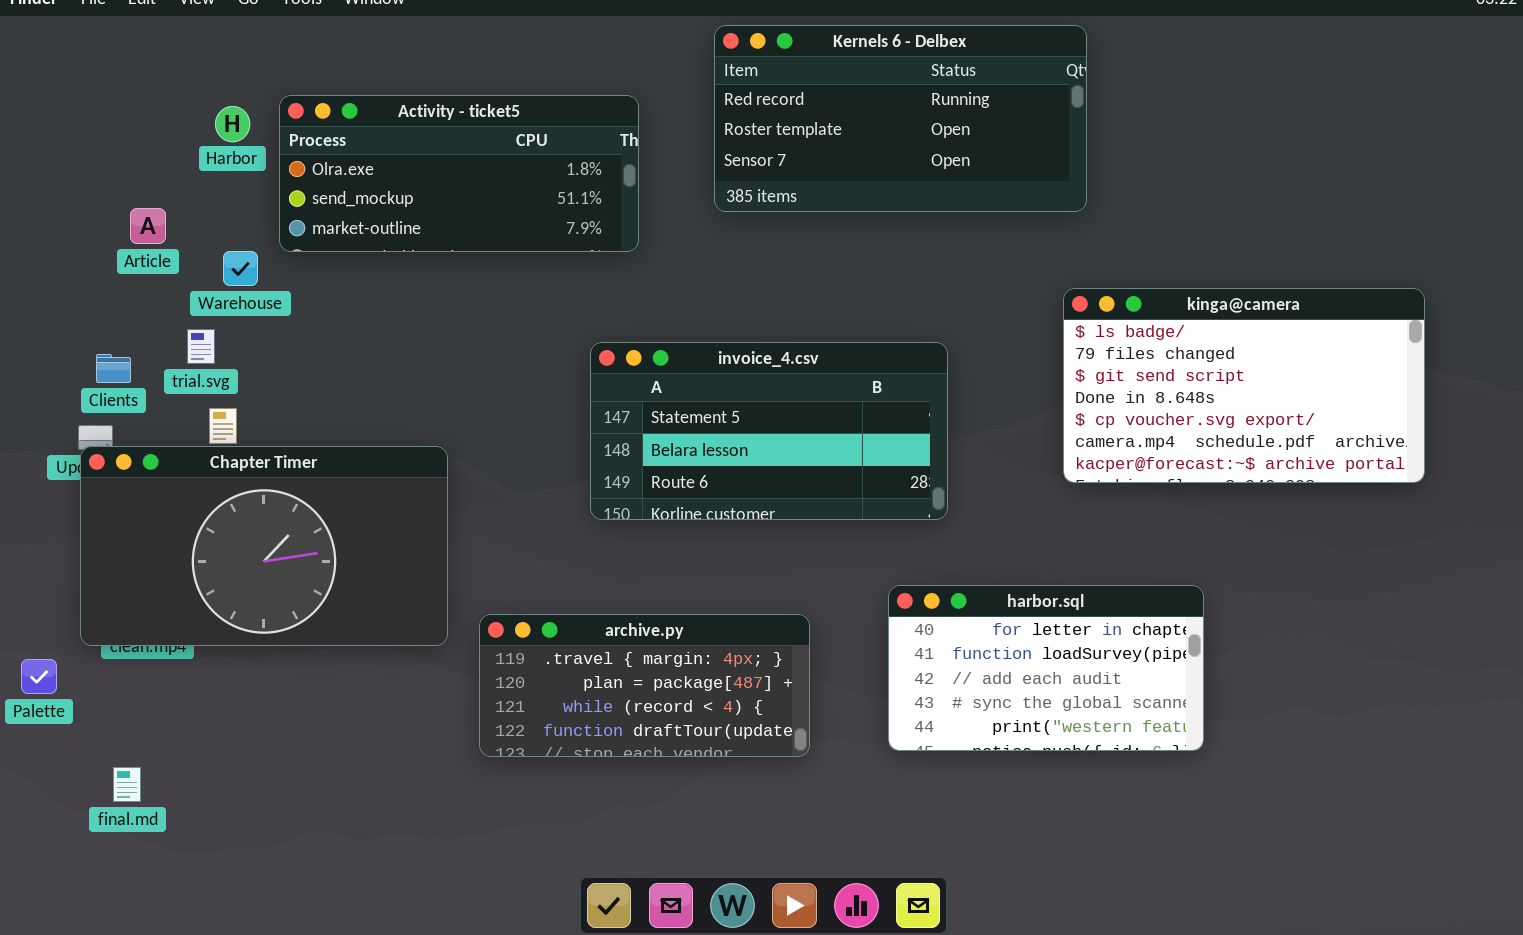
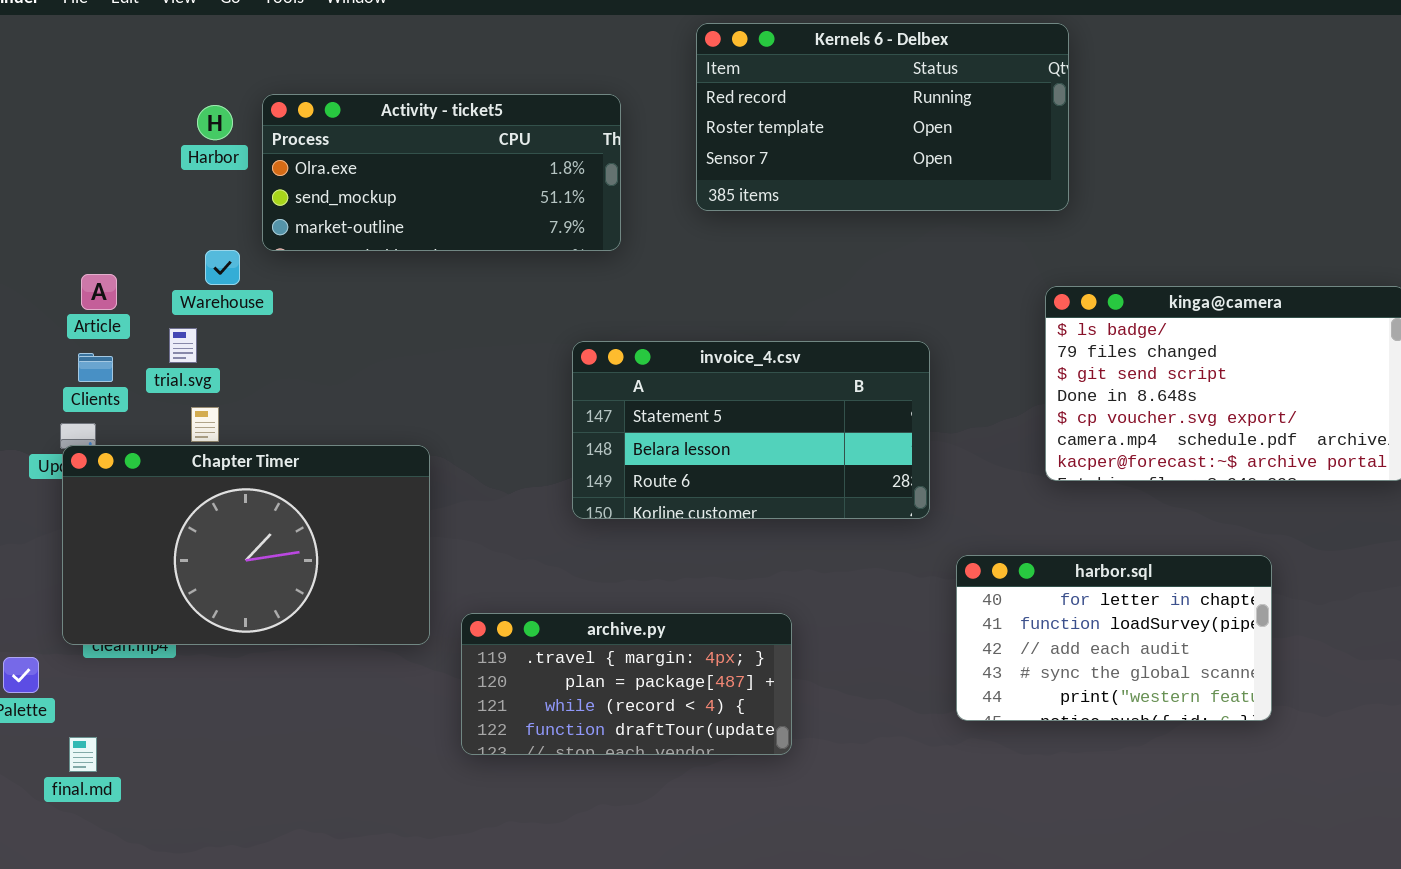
Article: [130,208,166,244] -> [81,274,117,310], moved
harbor.sql: [888,585,1204,751] -> [956,555,1272,721], moved
final.md: [113,767,141,802] -> [69,737,97,772], moved

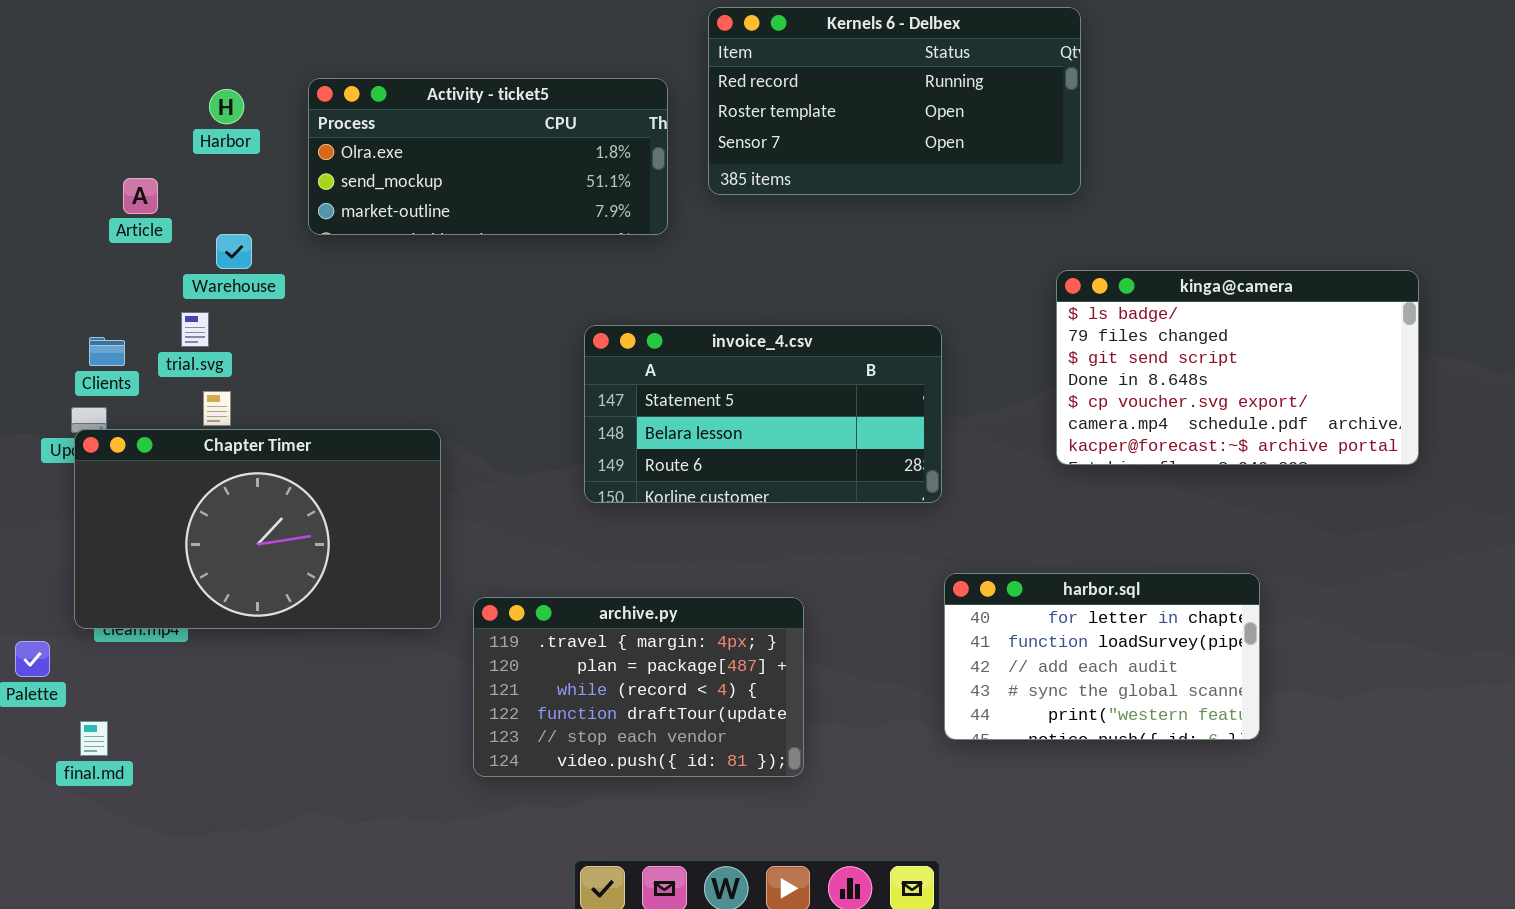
Activity - ticket5: [262,94,621,251] -> [308,78,668,235], moved
Article: [81,274,117,310] -> [123,178,158,214], moved
harbor.sql: [956,555,1272,721] -> [944,573,1260,740], moved
archive.py: [461,613,792,755] -> [473,597,804,777], resized

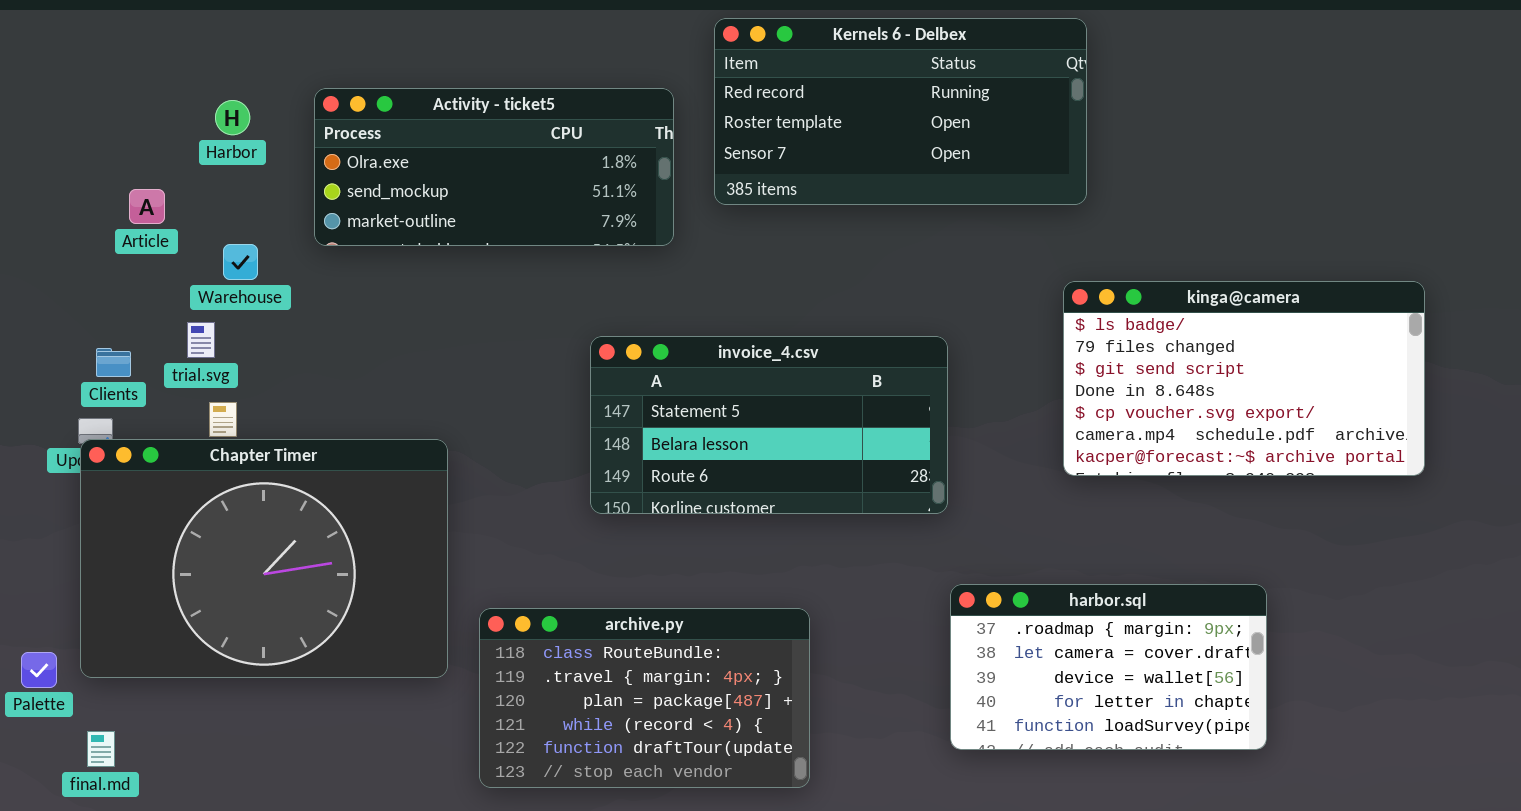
Chapter Timer: [74,429,441,629] -> [80,439,448,678], resized
harbor.sql: [944,573,1260,740] -> [950,584,1267,750], scrolled up 3 rows
archive.py: [473,597,804,777] -> [479,608,810,788], scrolled up 1 row

